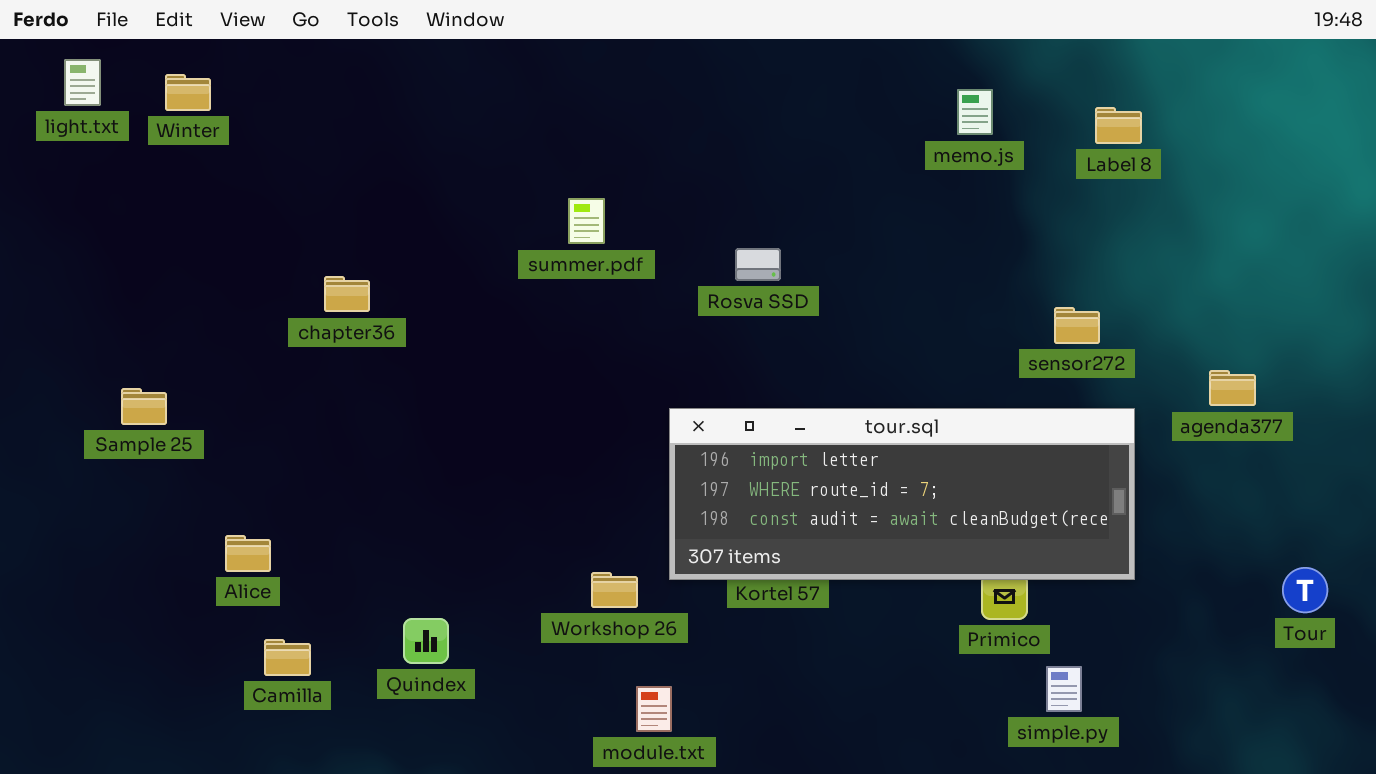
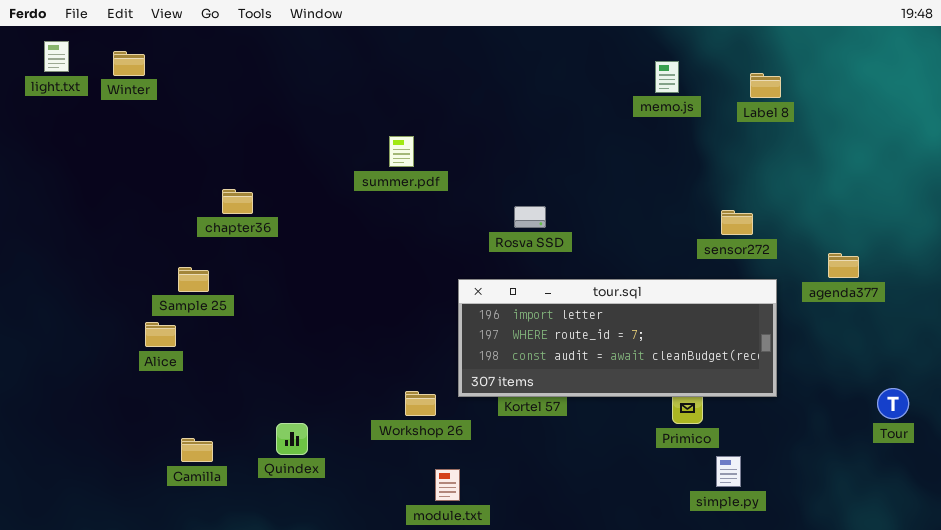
Rosva SSD: [735,248,781,281] -> [514,206,546,228], moved
Sample 25: [121,388,167,425] -> [178,267,209,292], moved
Alice: [225,535,271,572] -> [145,322,176,347], moved

